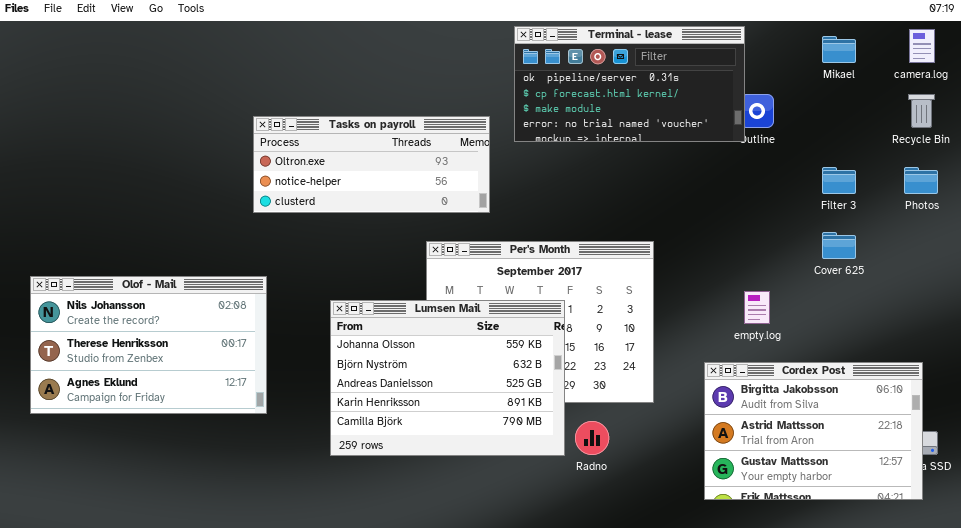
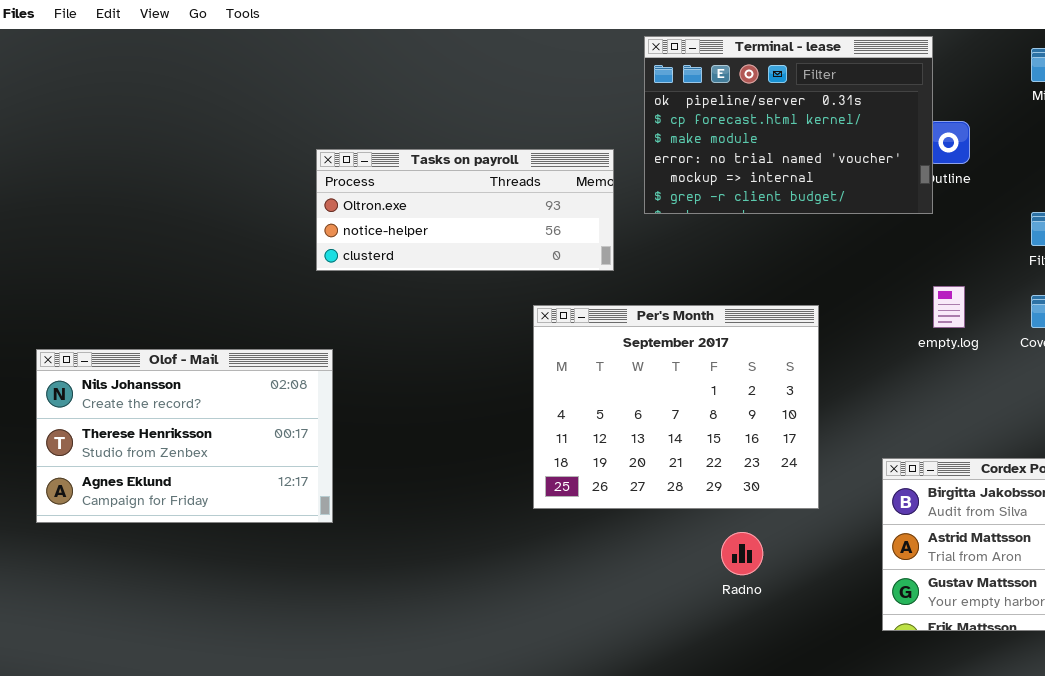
Terminal - lease: [514,26,745,142] -> [644,36,933,214], resized
empty.log: [744,291,770,324] -> [933,286,965,328], moved
Lumsen Mail: [330,300,565,456] -> none, closed

